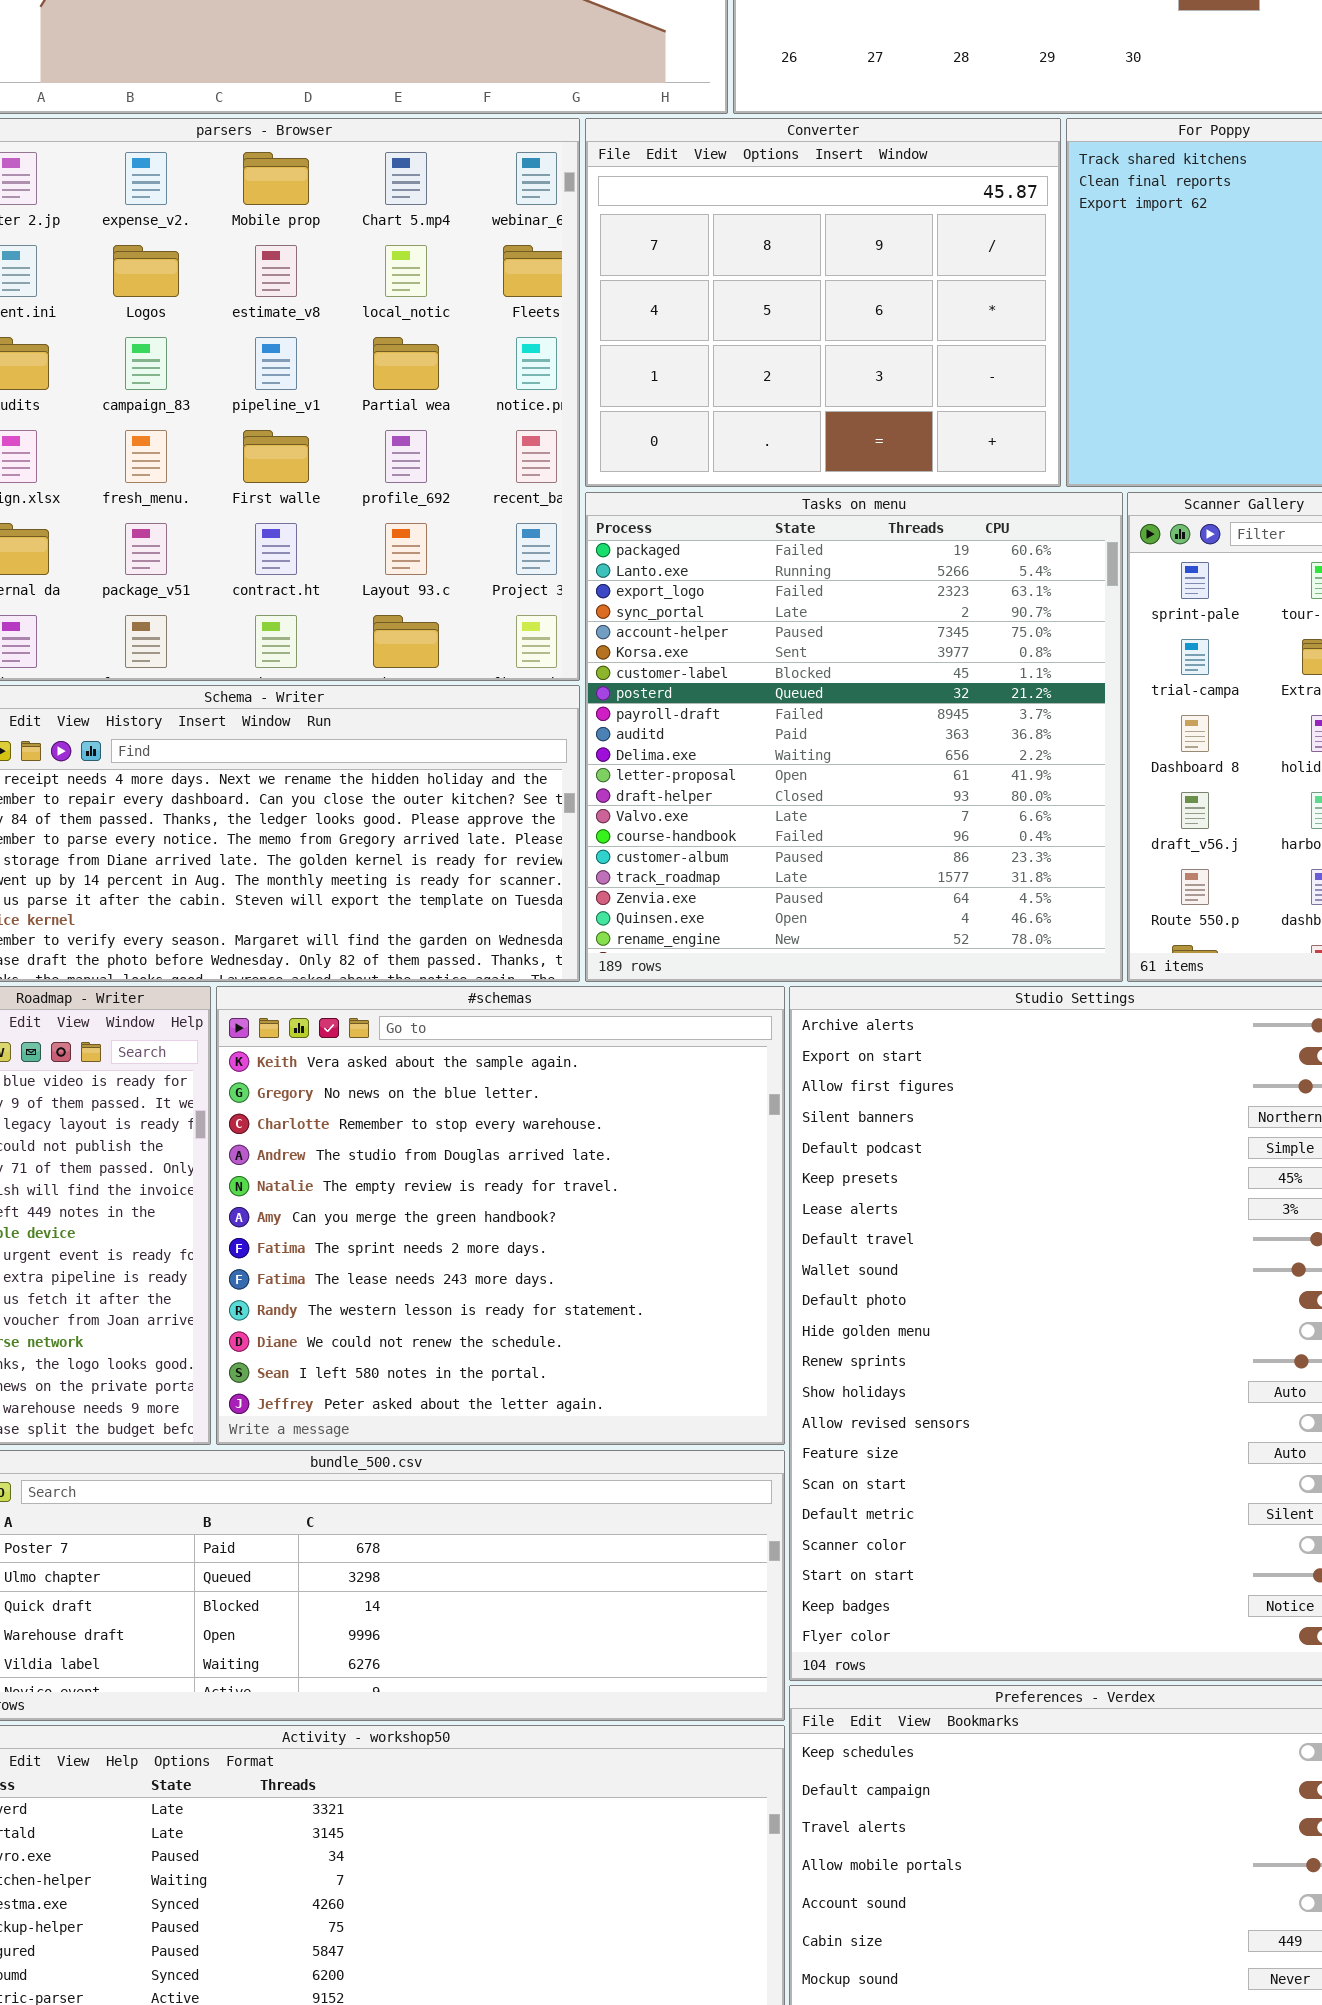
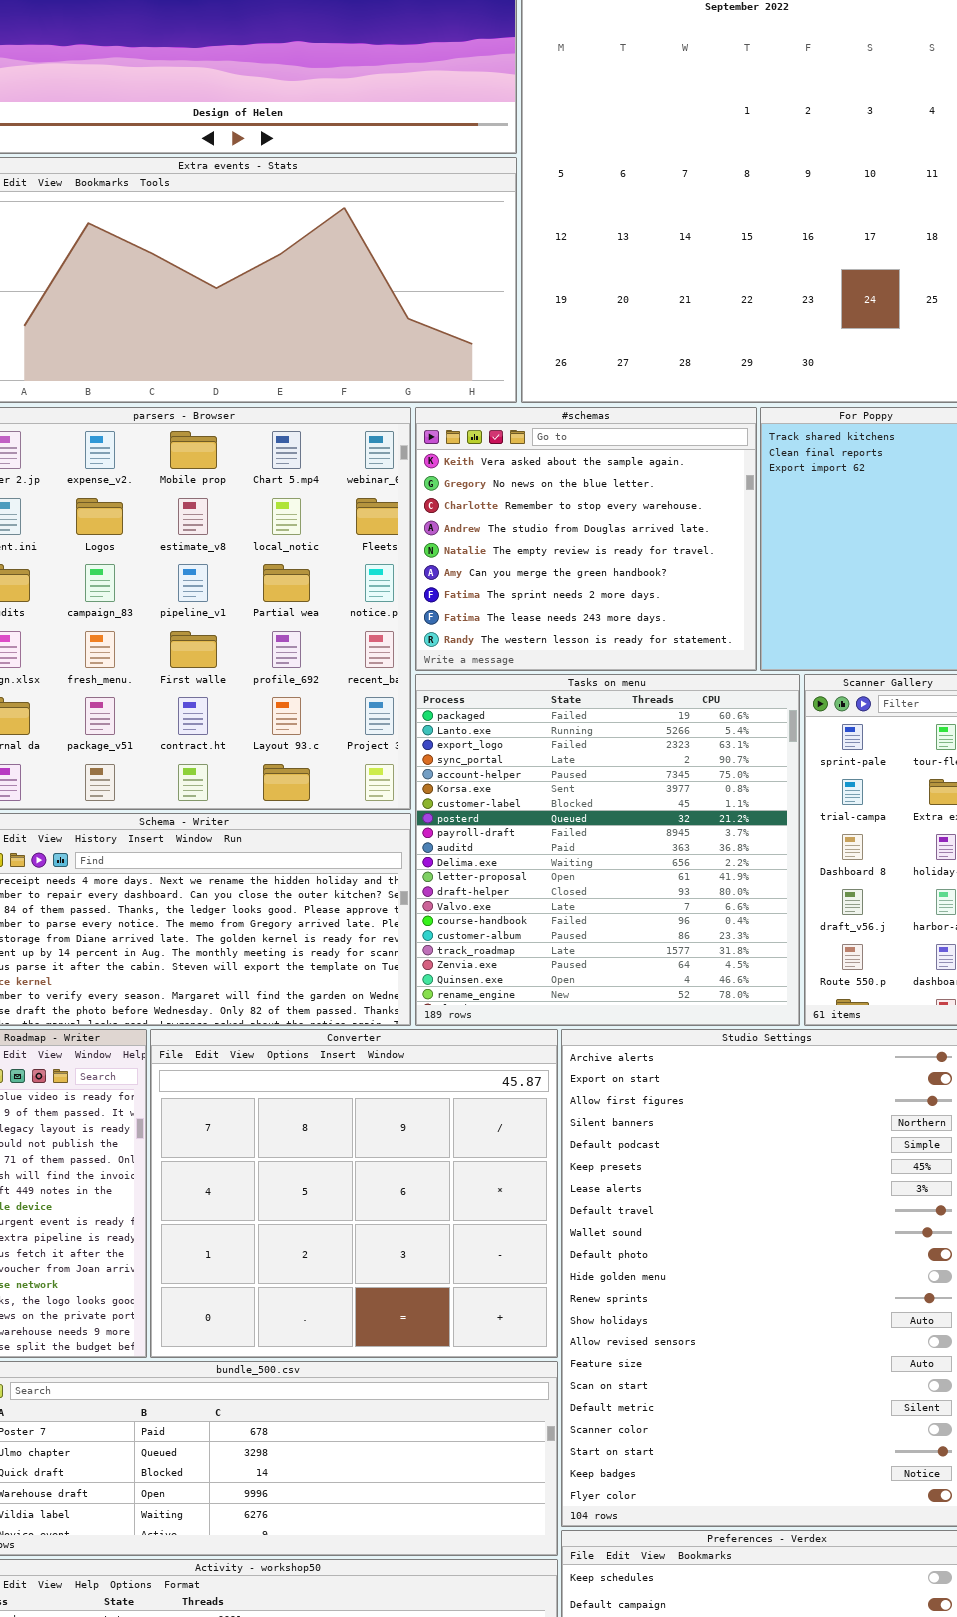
Converter: [585,118,1061,487] -> [150,1029,558,1358], moved, resized
#schemas: [216,986,785,1445] -> [415,407,757,671], moved, resized

